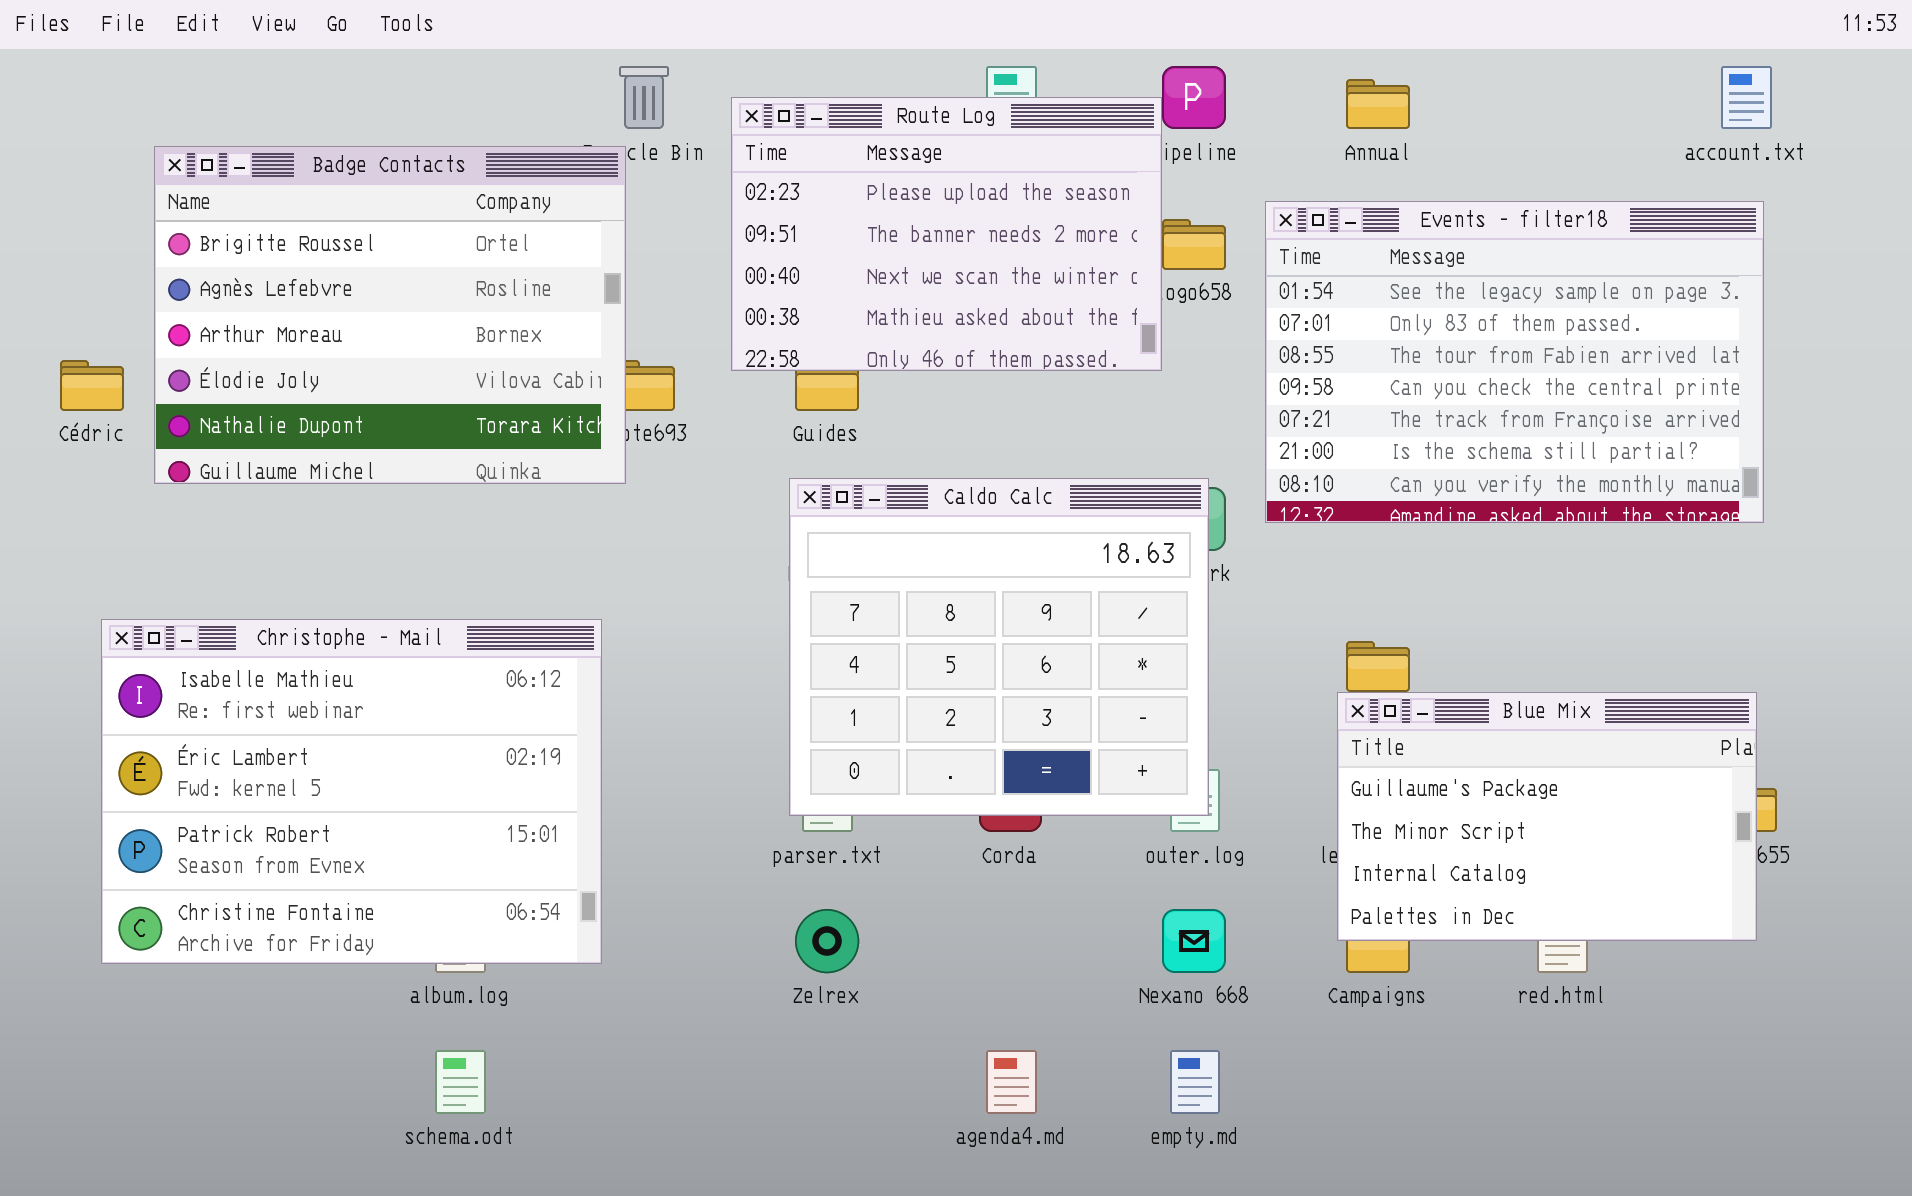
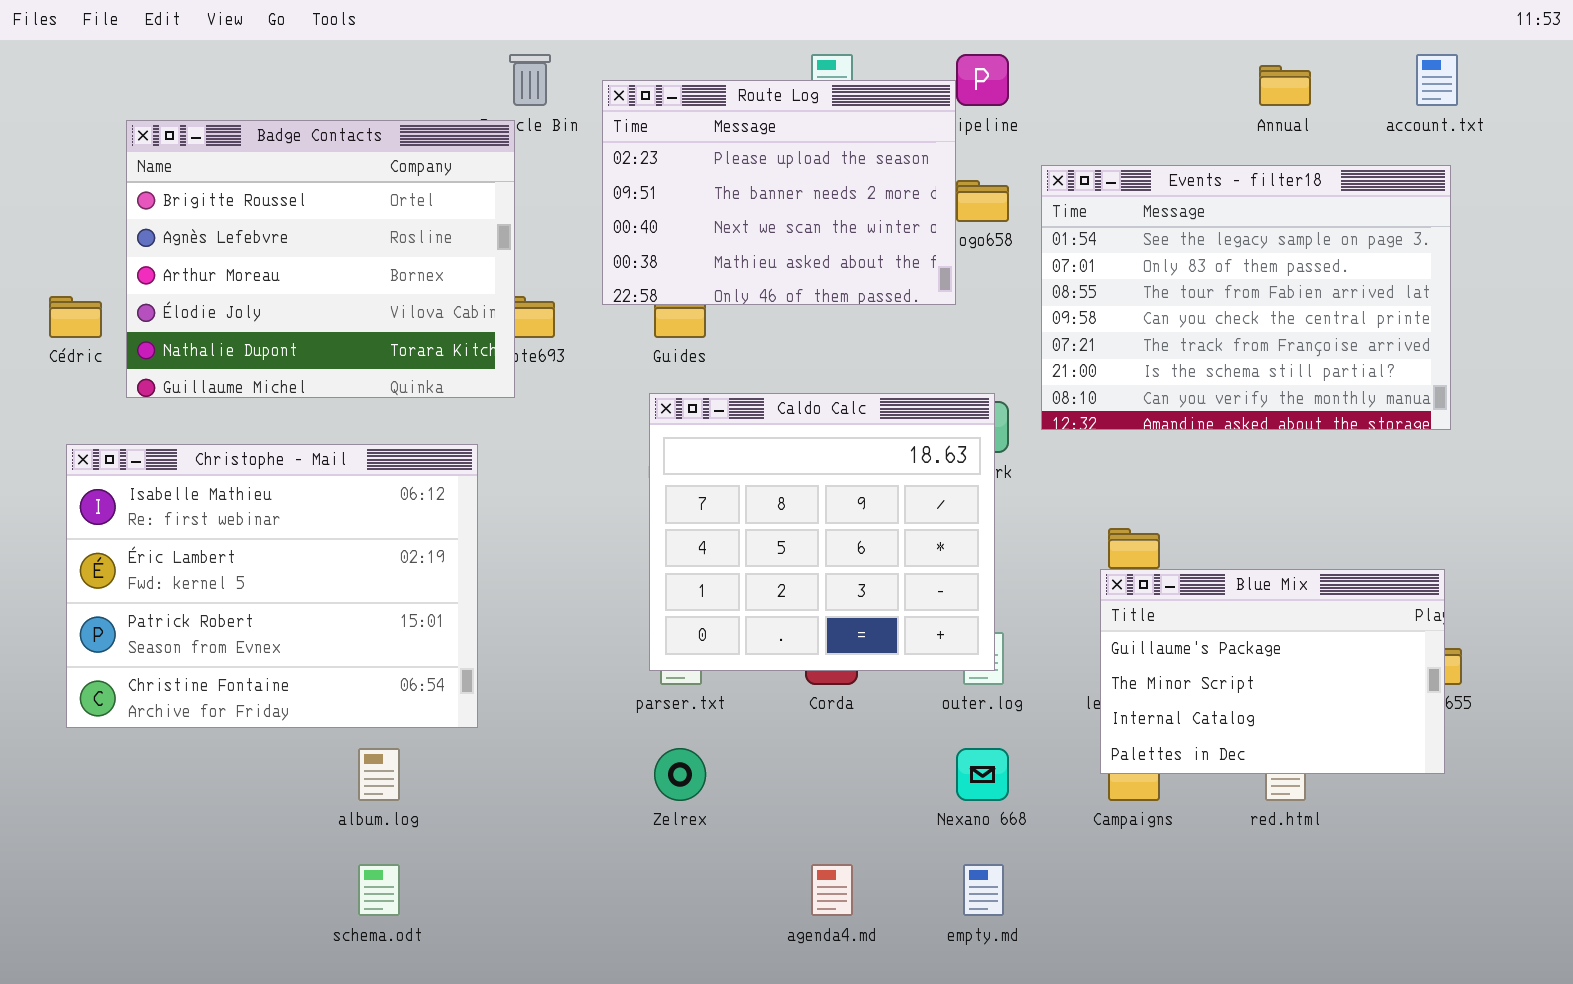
Annual: [1346,79,1410,129] -> [1259,65,1311,106], moved
Christophe - Mail: [101,619,602,964] -> [66,444,478,728], moved

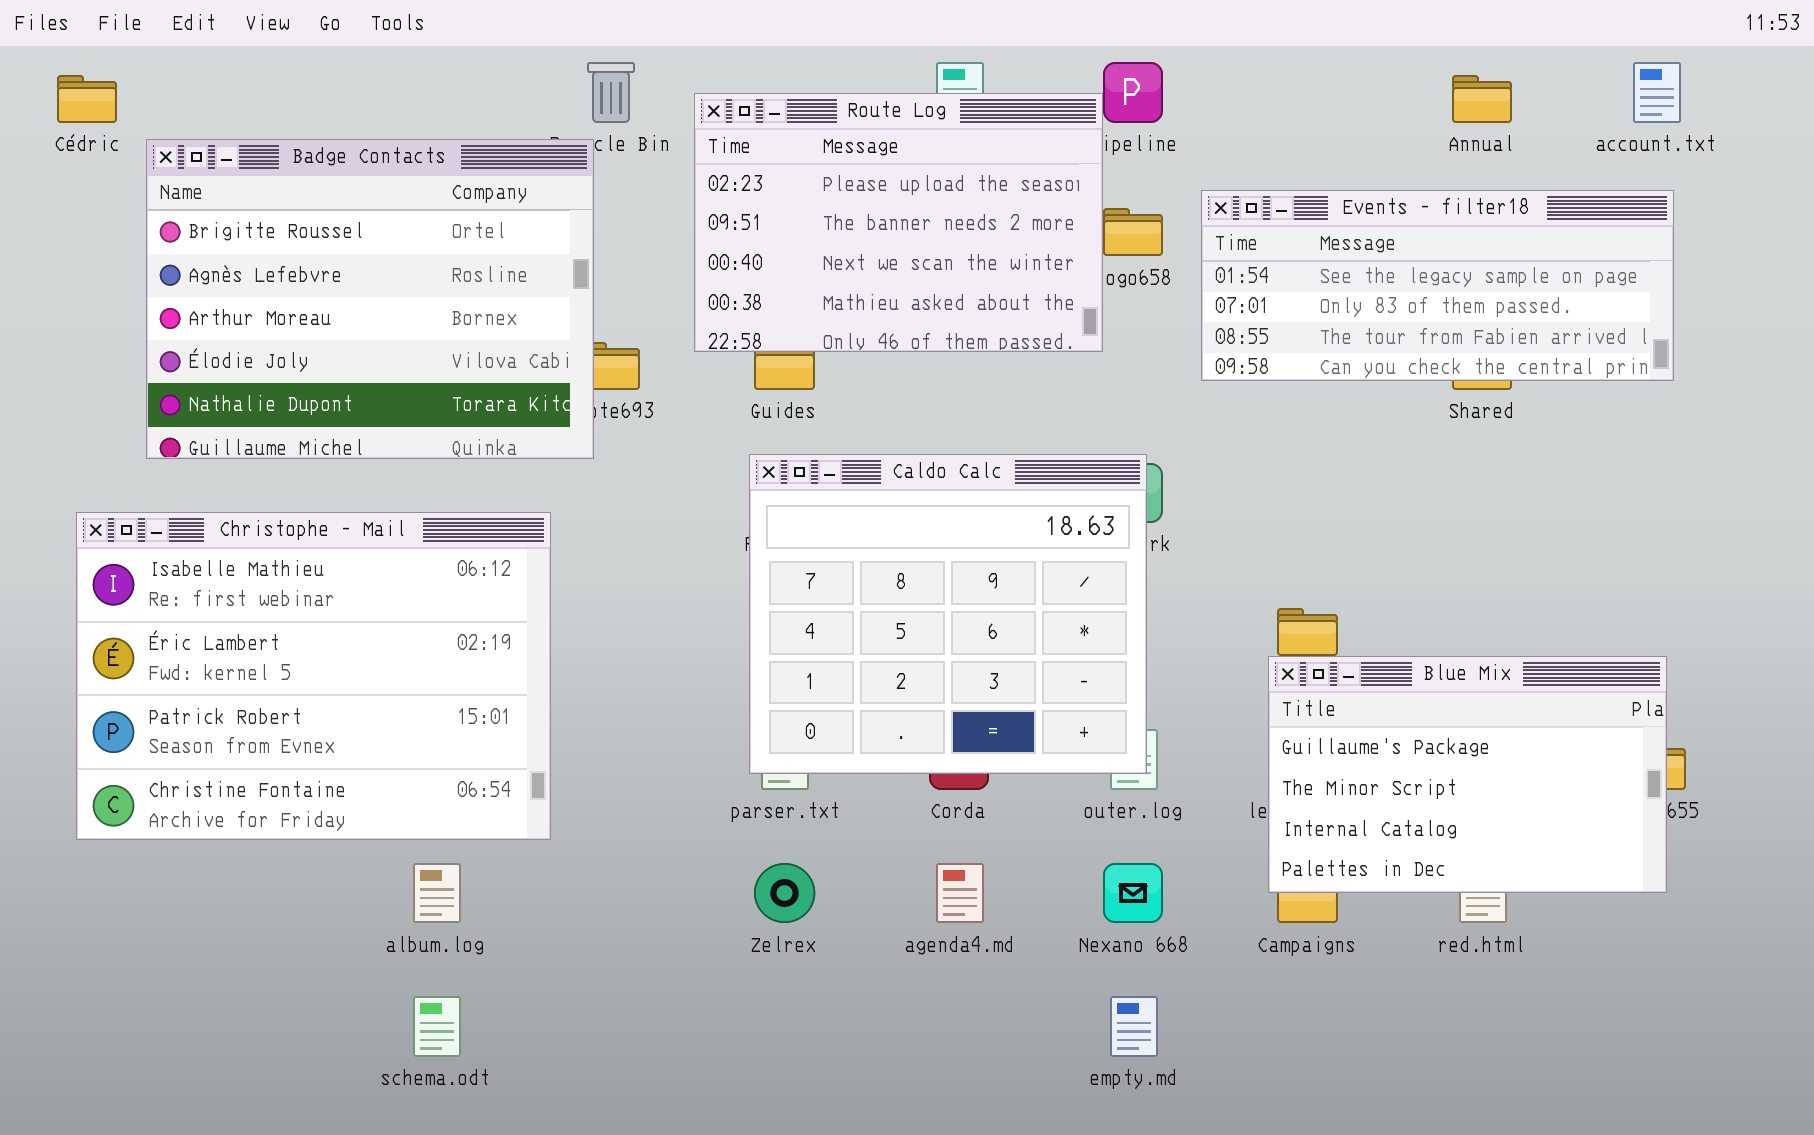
Events - filter18: [1041,165,1451,430] -> [1201,190,1674,381], resized
Cédric: [49,296,102,338] -> [57,75,117,123], moved
agenda4.md: [811,864,853,916] -> [936,863,984,923], moved

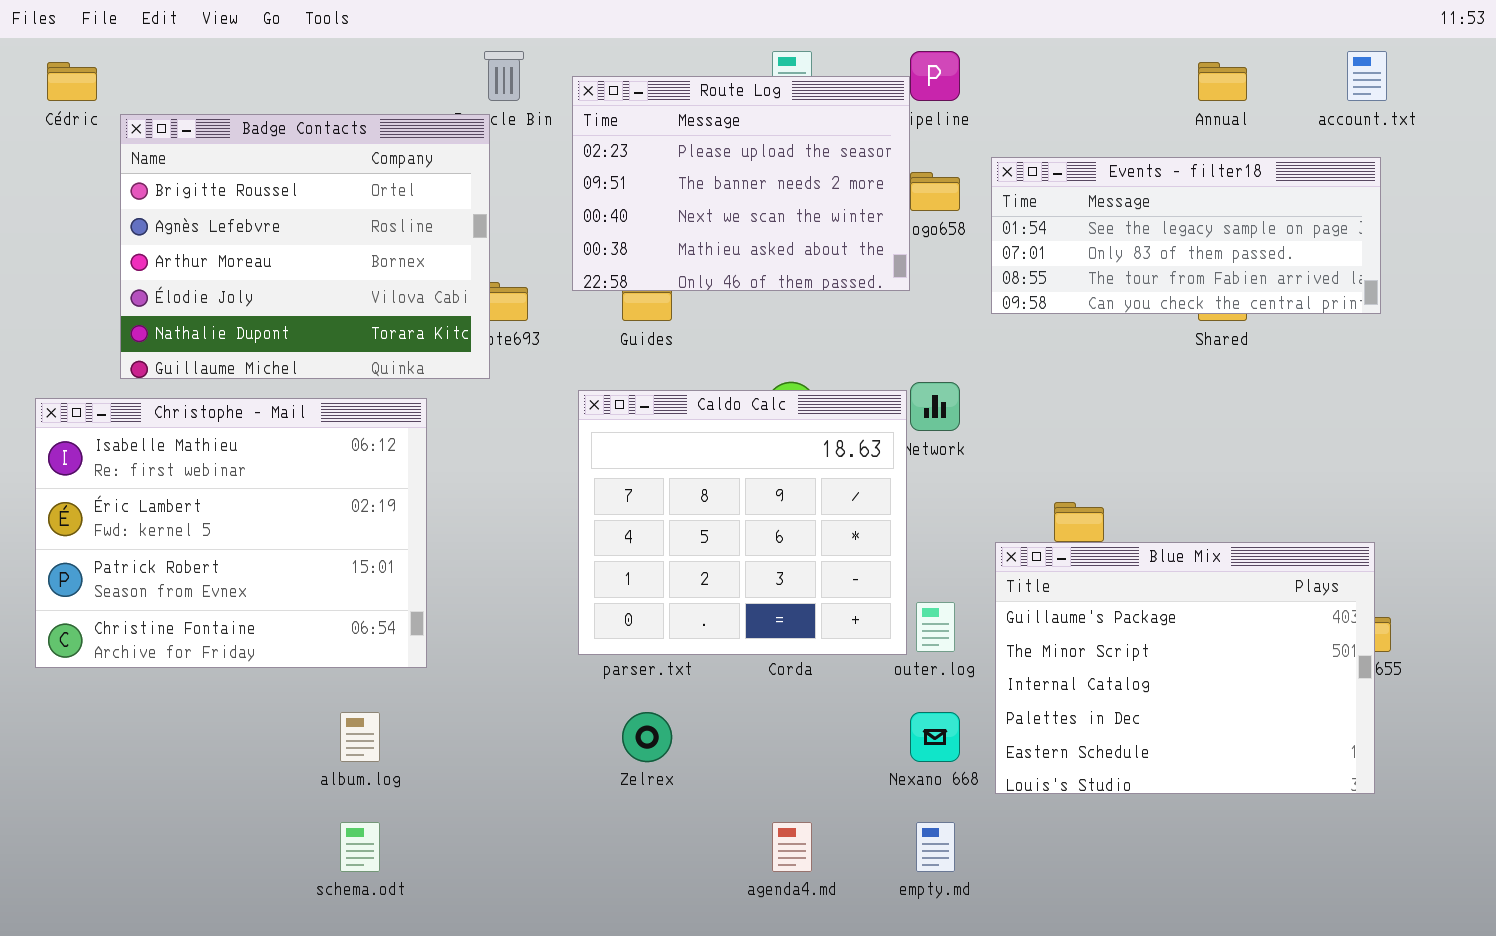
Caldo Calc: [749,454,1147,774] -> [578,390,907,655], moved
Christophe - Mail: [76,512,551,840] -> [35,398,427,668], moved
Blue Mix: [1268,656,1667,893] -> [995,542,1375,794], resized
agenda4.md: [936,863,984,923] -> [772,822,812,872], moved

